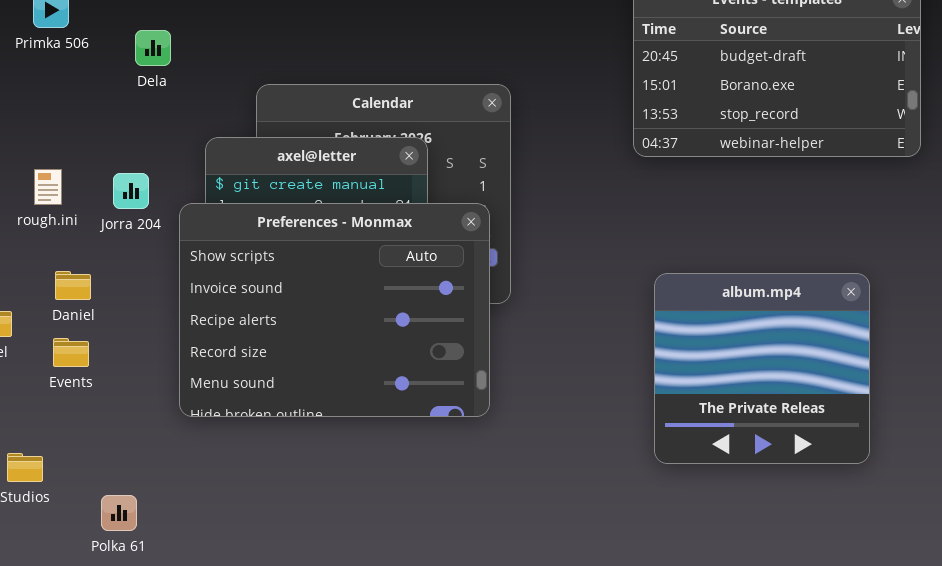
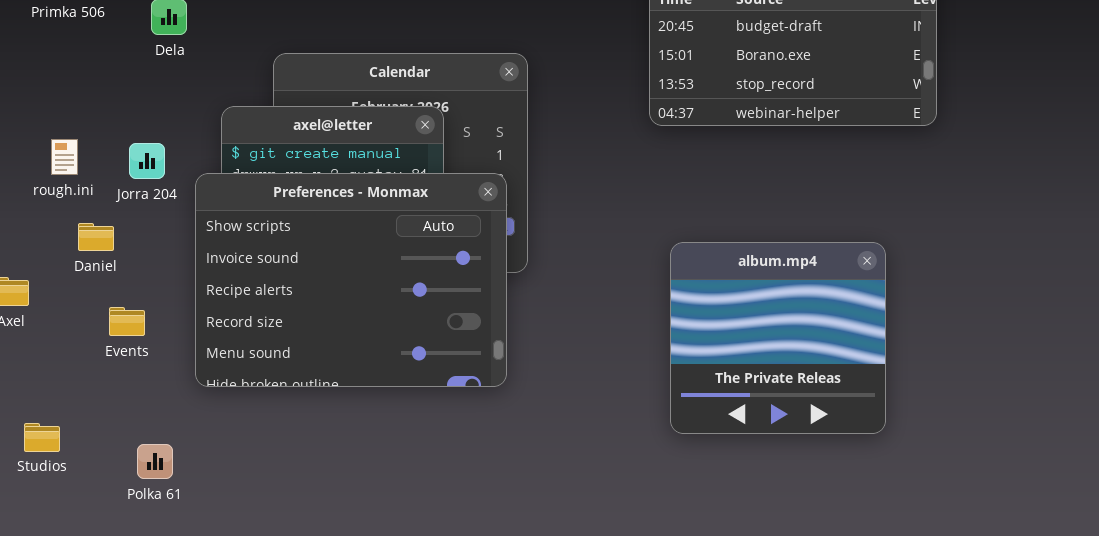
Daniel: [55,271,91,300] -> [78,223,114,251], moved
Events: [53,338,89,367] -> [109,307,145,336], moved
Polka 61: [101,495,137,531] -> [137,444,173,479], moved

